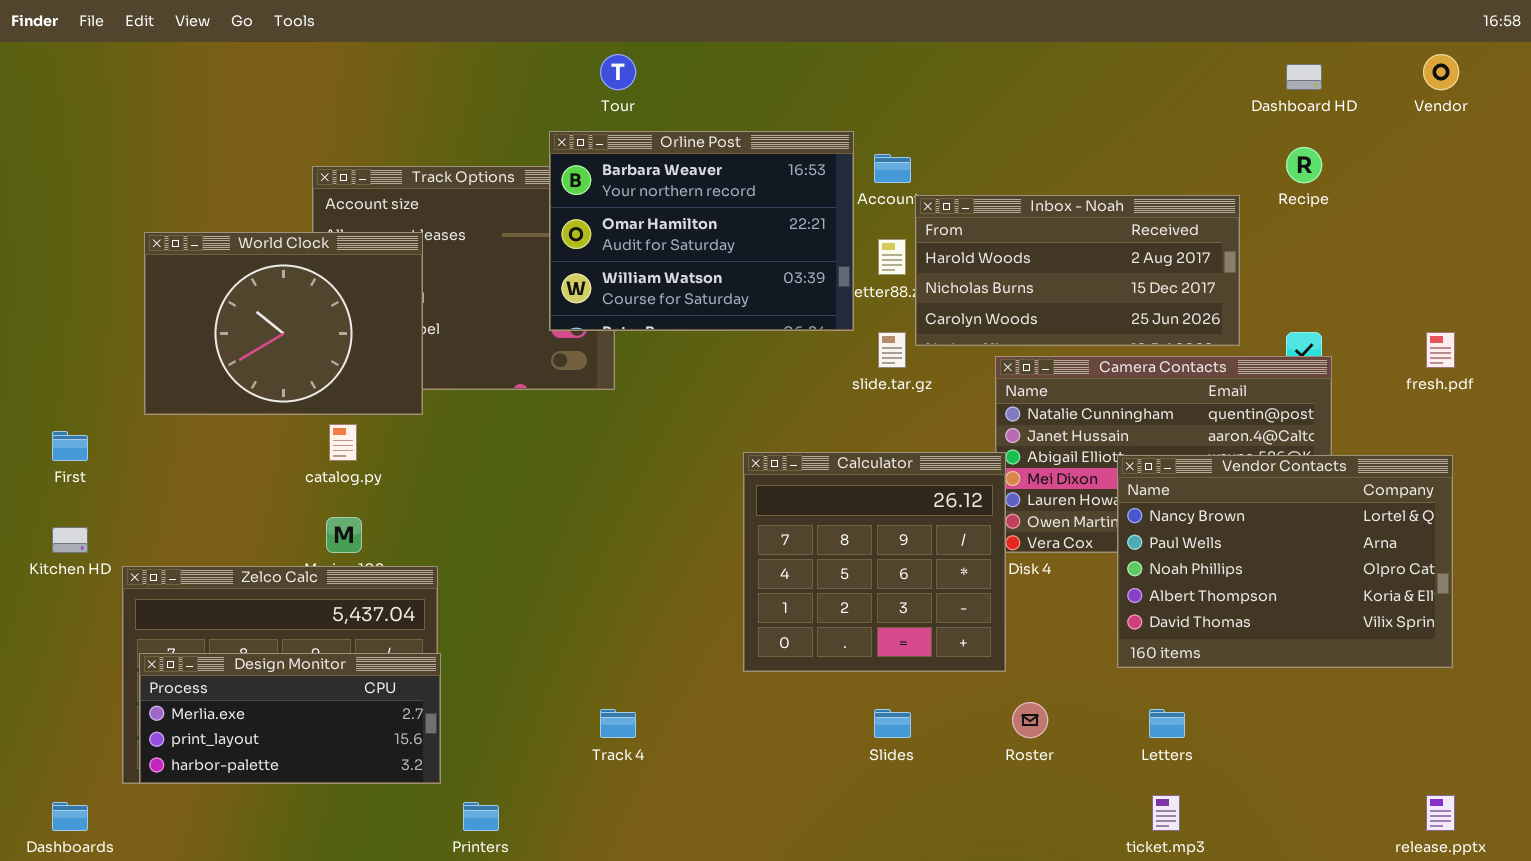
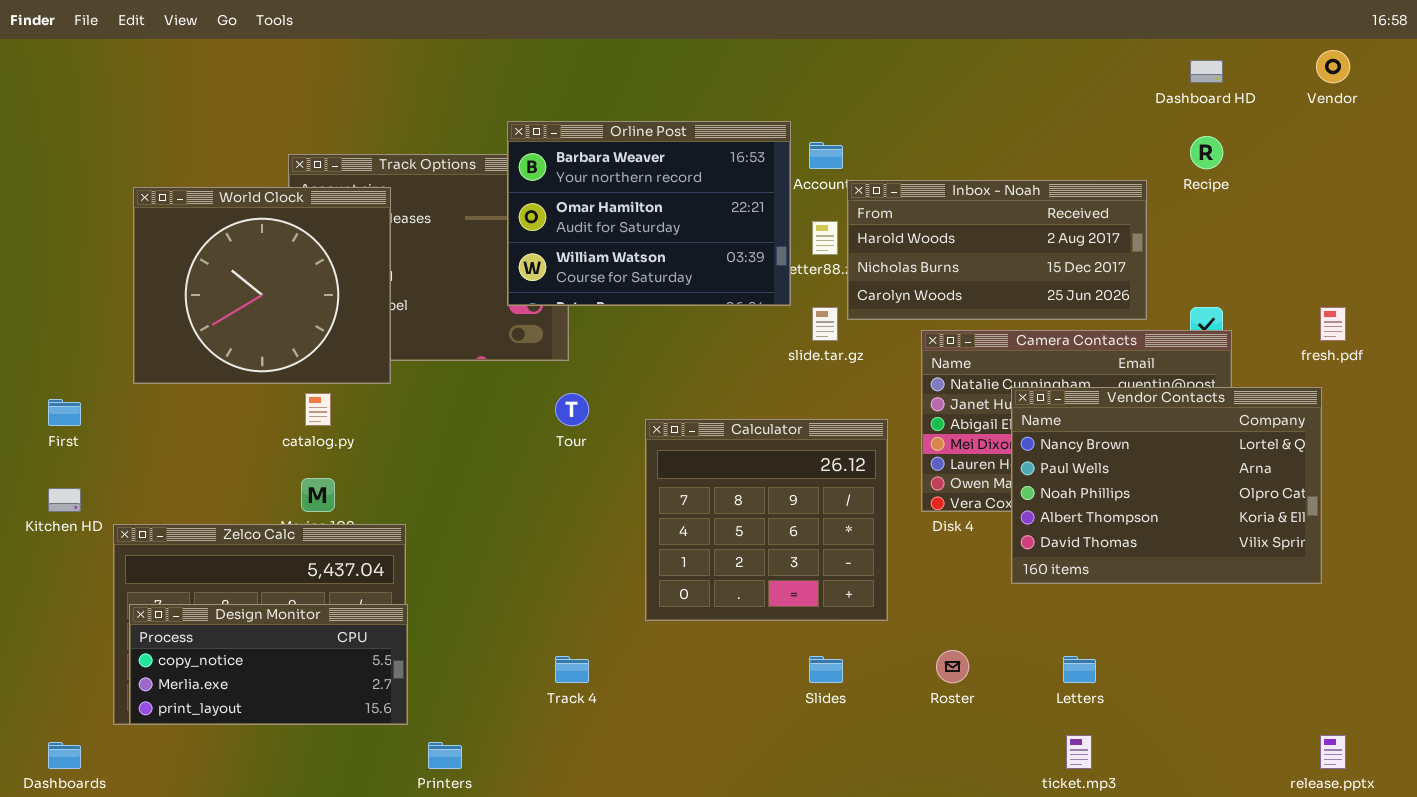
Tour: [600,54,636,90] -> [555,393,589,426], moved
World Clock: [144,232,423,415] -> [133,187,391,384], resized
Calculator: [743,452,1006,672] -> [645,419,888,621], moved
Vendor Contacts: [1117,455,1453,668] -> [1011,387,1322,584], moved
Design Monitor: [139,653,441,784] -> [129,604,408,725], scrolled up 1 row

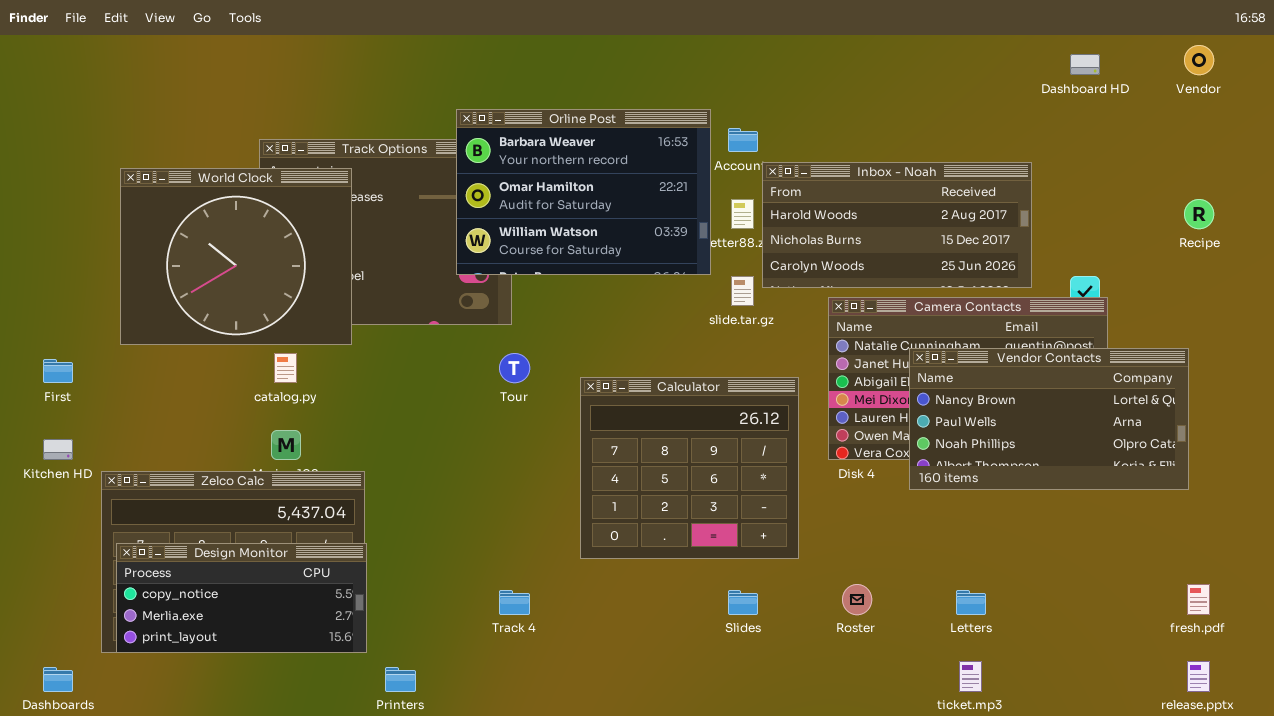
Recipe: [1190,136,1223,169] -> [1184,199,1214,229], moved
fresh.pdf: [1320,307,1346,341] -> [1187,584,1210,615], moved
Vendor Contacts: [1011,387,1322,584] -> [909,348,1189,490], resized

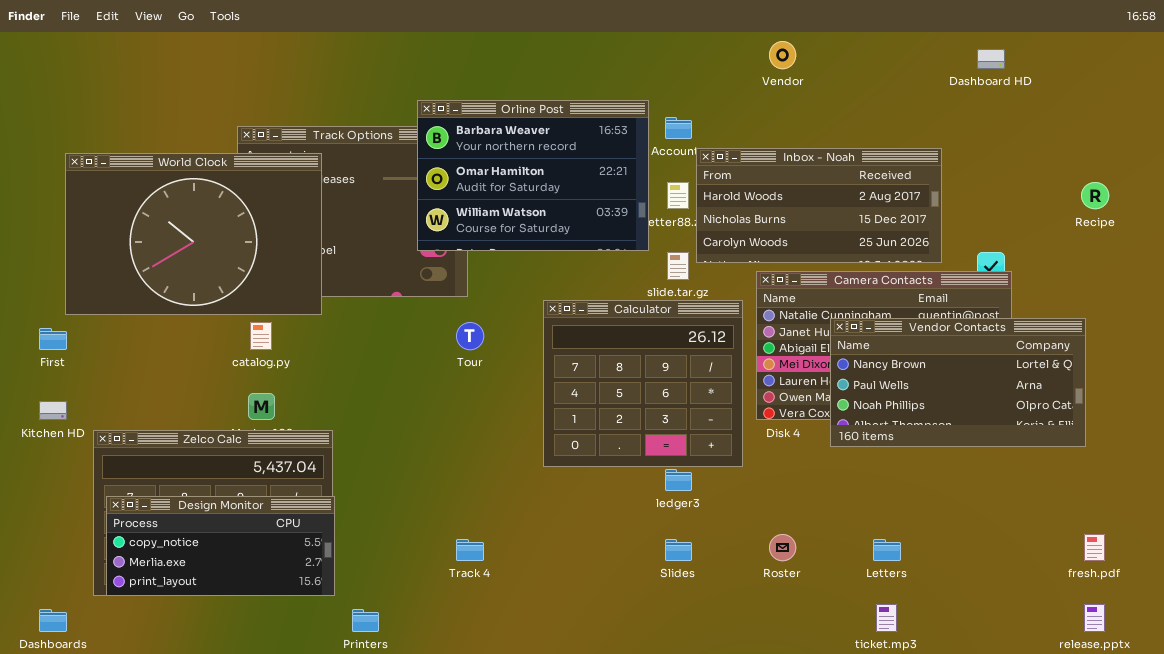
Vendor: [1184,45,1214,75] -> [769,41,796,69], moved
World Clock: [120,168,352,345] -> [65,153,322,315], resized
Calculator: [580,377,799,559] -> [543,300,743,467], moved

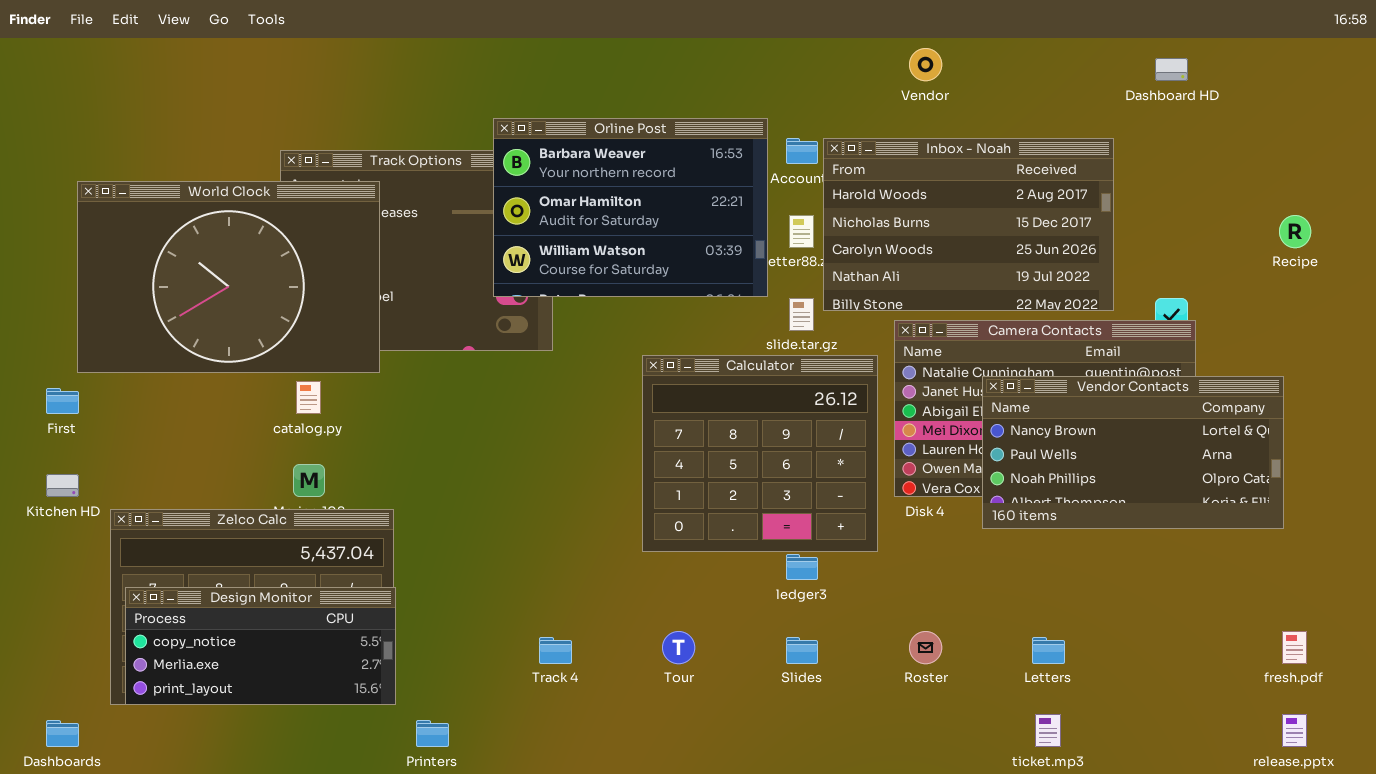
Inbox - Noah: [696,148,942,263] -> [823,138,1114,311], resized
Tour: [456,322,484,350] -> [662,631,695,664], moved

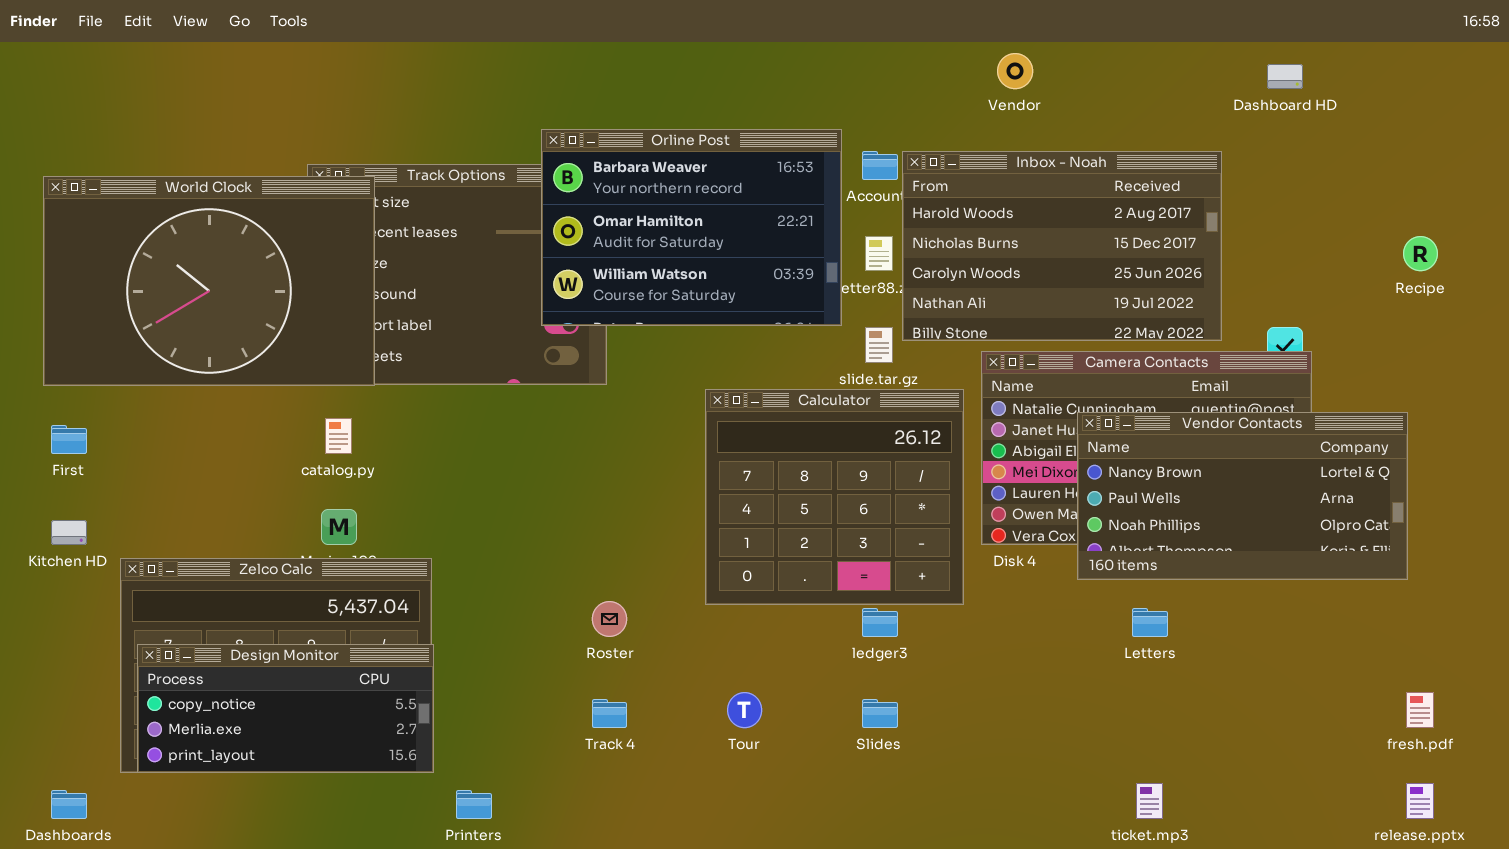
World Clock: [77,181,380,373] -> [43,176,375,386], moved
Roster: [909,631,942,664] -> [592,601,627,637], moved
Letters: [1032,637,1065,664] -> [1132,608,1168,637], moved

